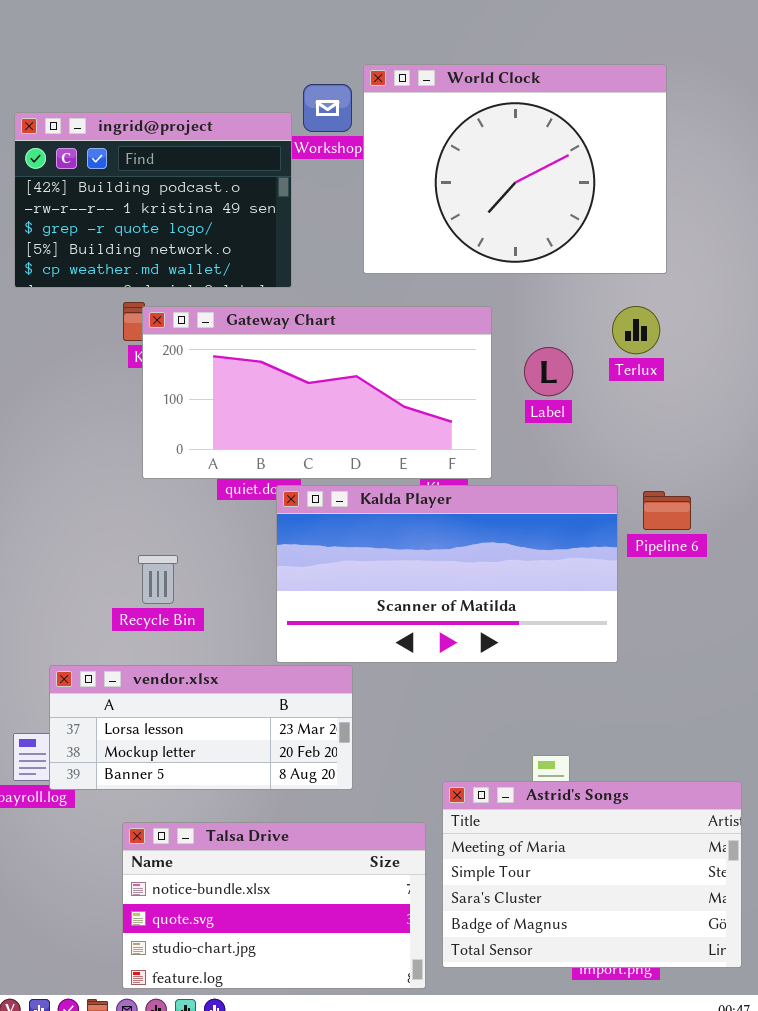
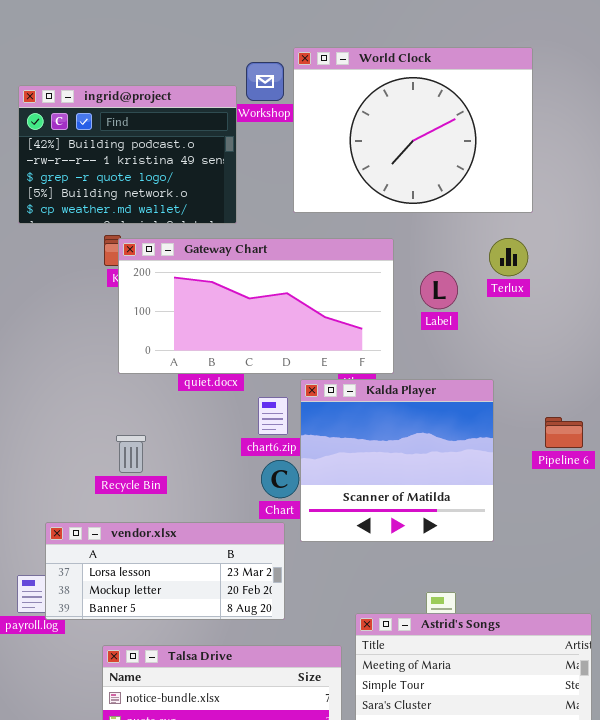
Kalda Player: [276,485,618,663] -> [300,379,494,542], resized
Pipeline 6: [643,491,691,530] -> [545,417,583,448], moved

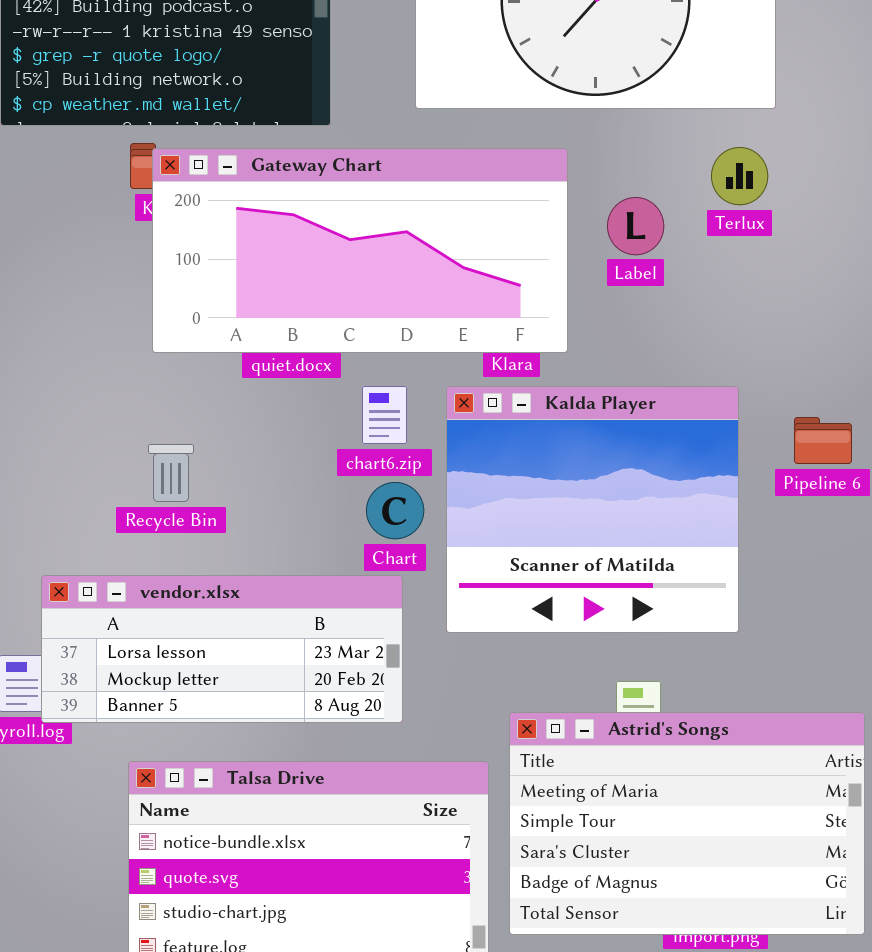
Kalda Player: [300,379,494,542] -> [446,386,739,633], moved

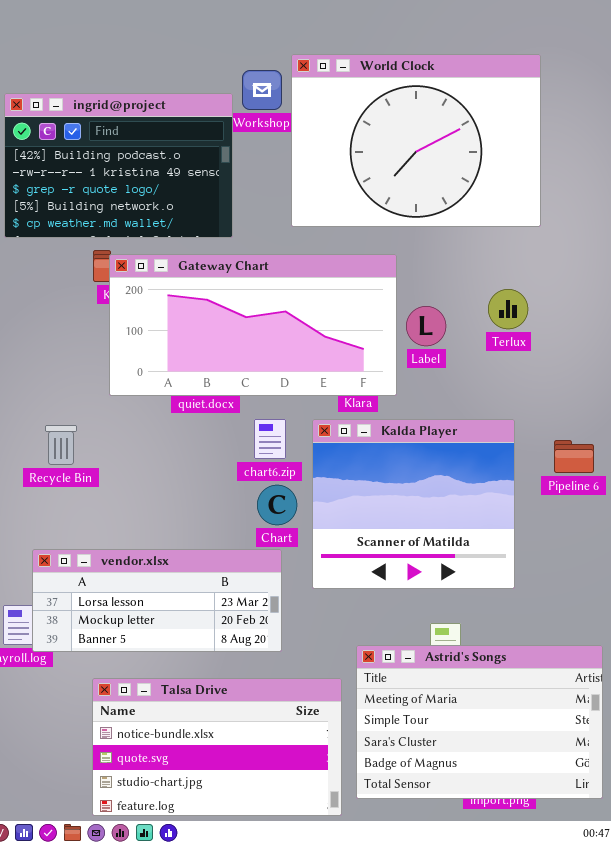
Terlux: [711,147,768,205] -> [488,289,528,329], moved
Label: [607,197,664,255] -> [406,306,446,346], moved
Recycle Bin: [148,444,194,502] -> [45,425,77,465], moved

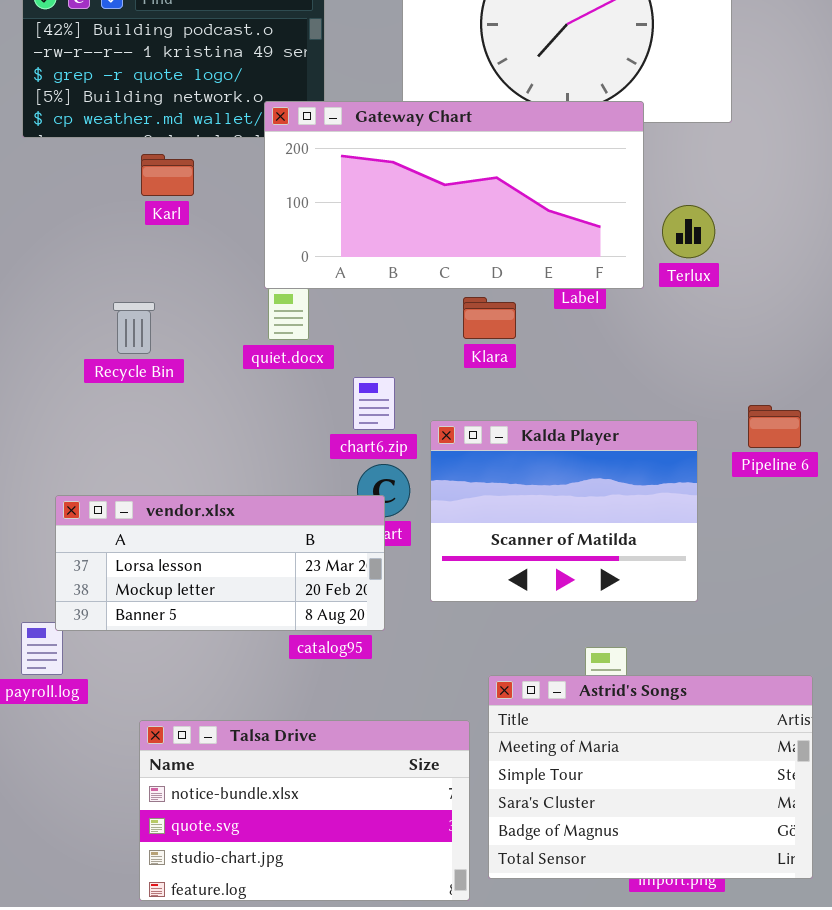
Gateway Chart: [109,254,397,396] -> [264,101,644,289], moved
Kalda Player: [312,419,515,589] -> [430,420,698,602], resized
Recycle Bin: [45,425,77,465] -> [113,302,155,354], moved
vendor.xlsx: [32,549,282,652] -> [55,495,385,631], moved

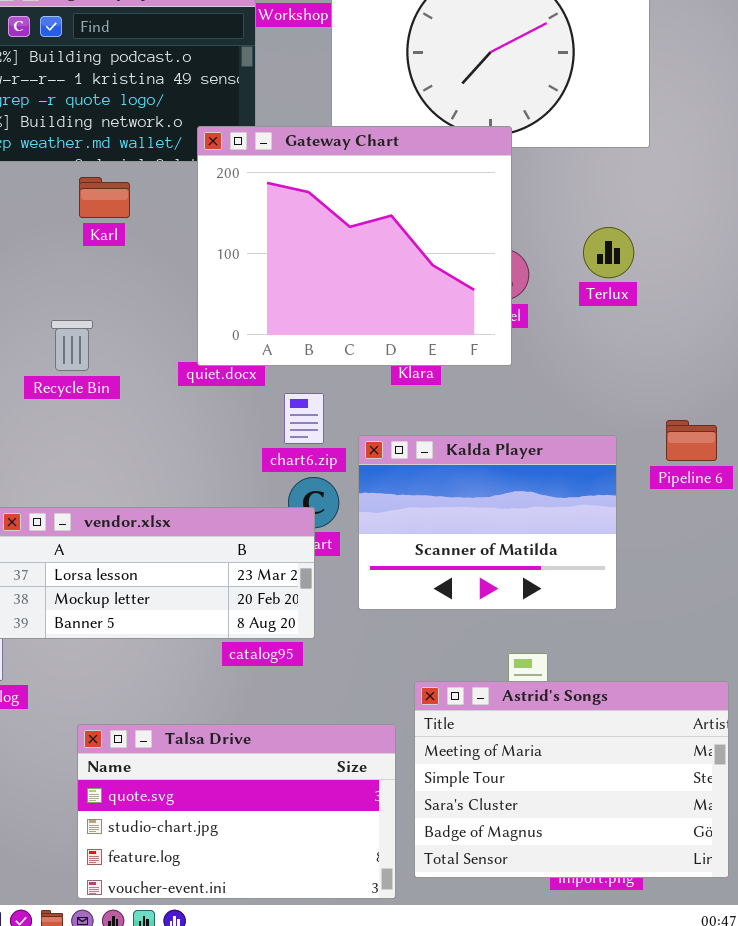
Gateway Chart: [264,101,644,289] -> [197,126,512,366], resized
Talsa Drive: [139,720,470,901] -> [77,724,396,899], scrolled down 1 row

